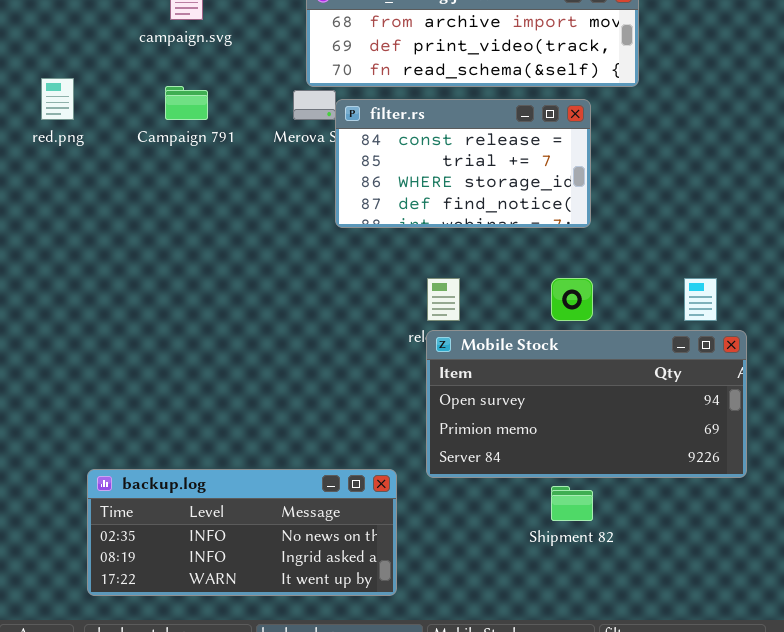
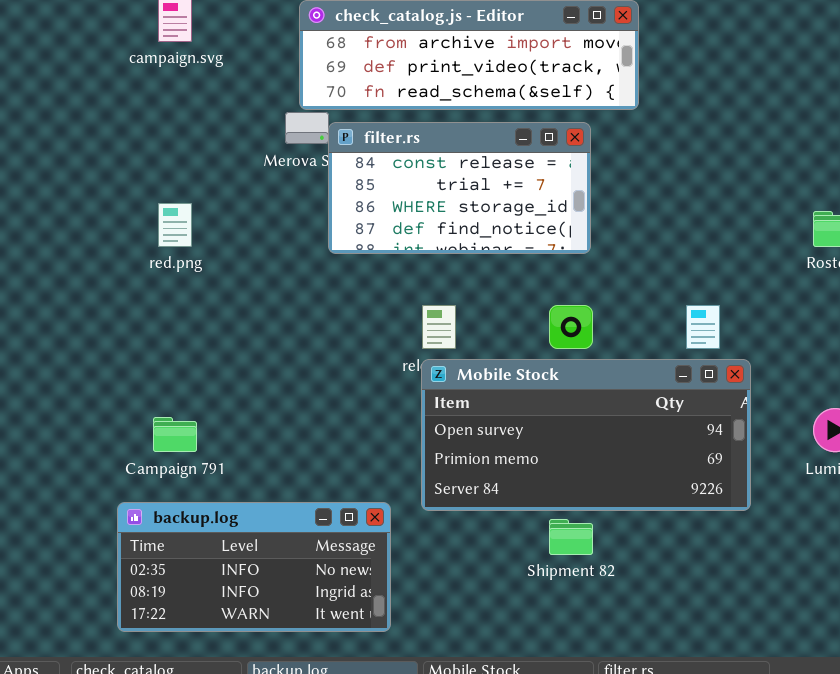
red.png: [41,78,74,120] -> [158,203,192,247], moved
Campaign 791: [165,86,208,120] -> [153,417,197,452], moved
backup.log: [87,469,397,596] -> [117,502,391,632], resized

